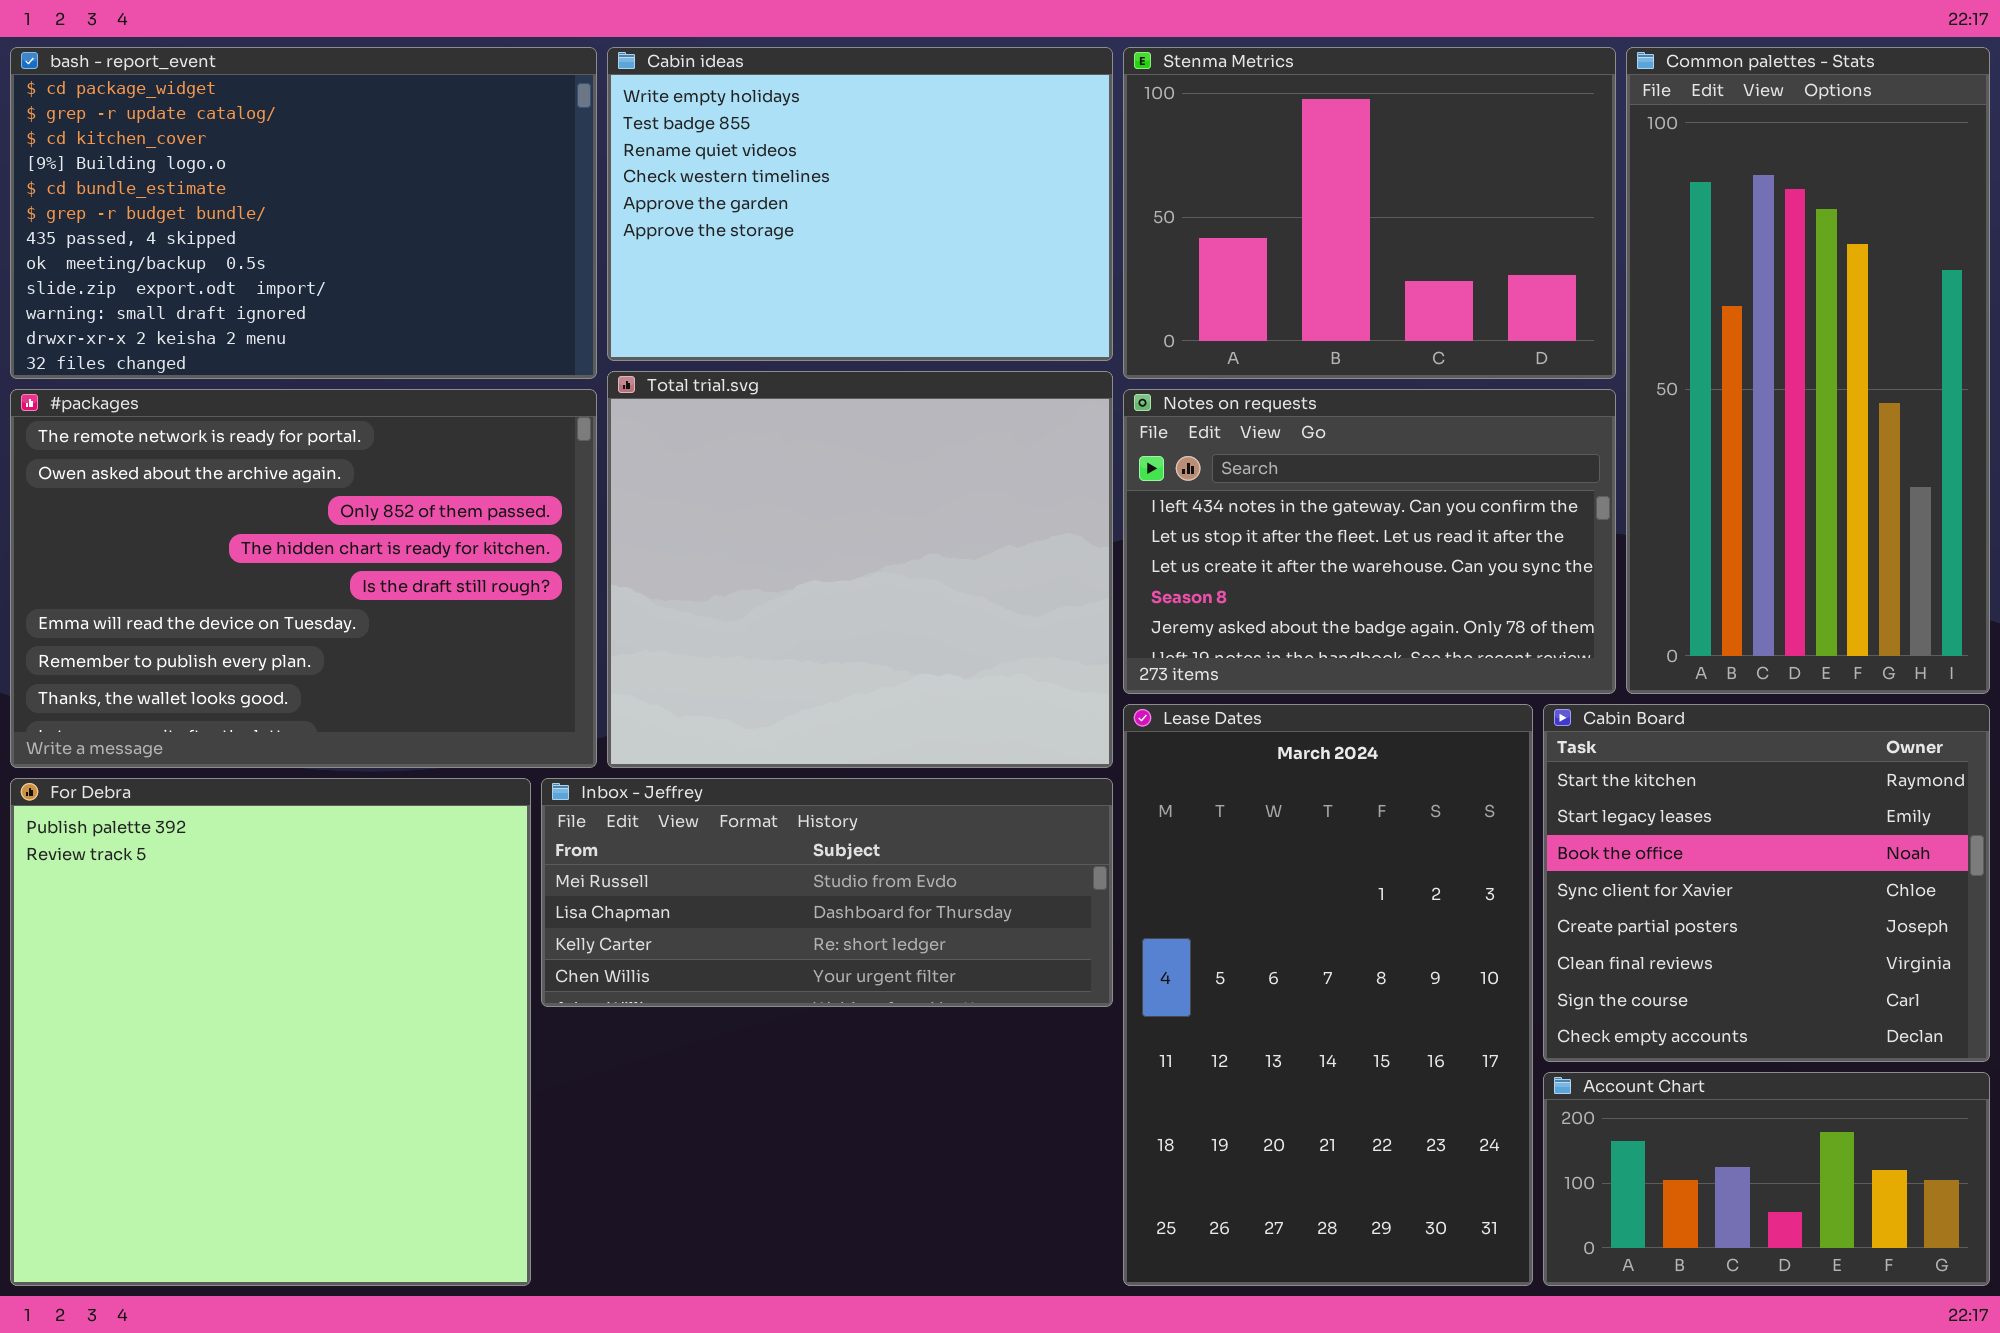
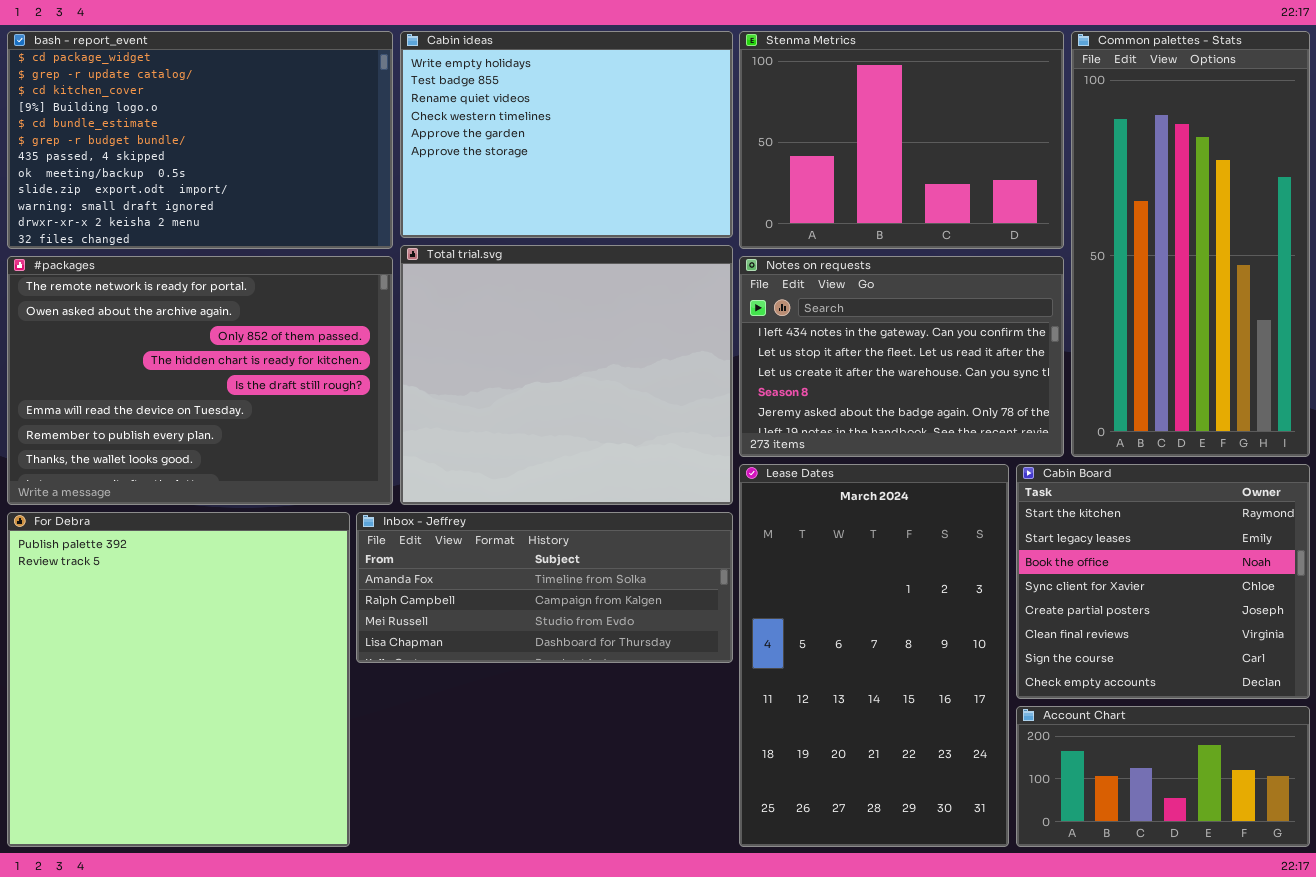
Inbox - Jeffrey: [541,778,1113,1007] -> [356,512,733,663], scrolled up 2 rows

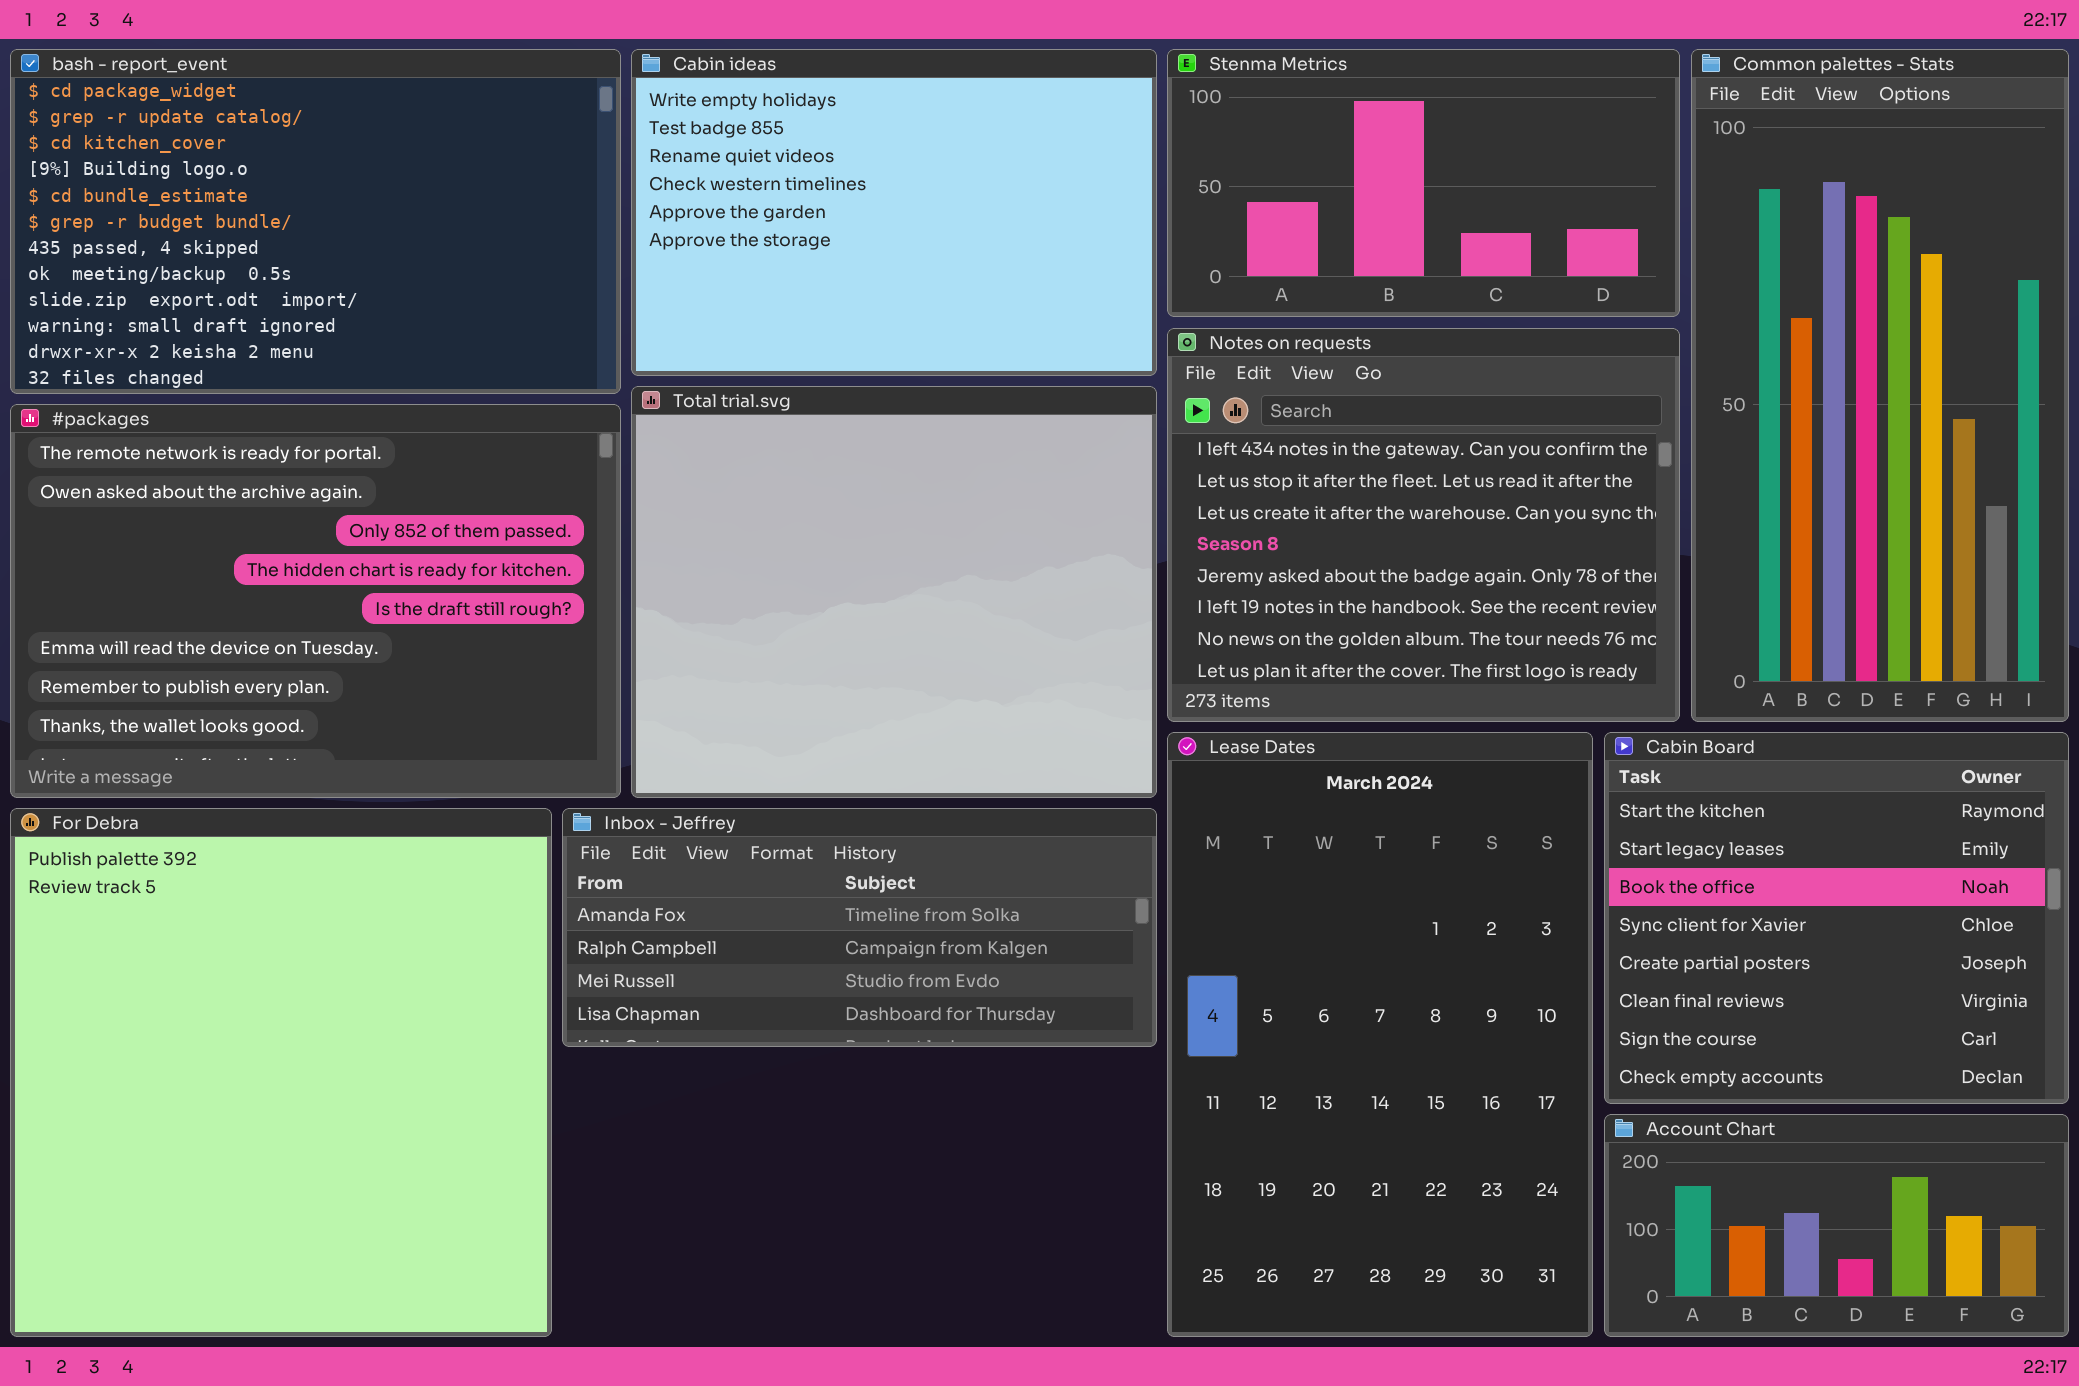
Stenma Metrics: [739,31,1064,249] -> [1167,49,1680,317], resized
Notes on requests: [739,256,1064,457] -> [1167,328,1680,722], resized

